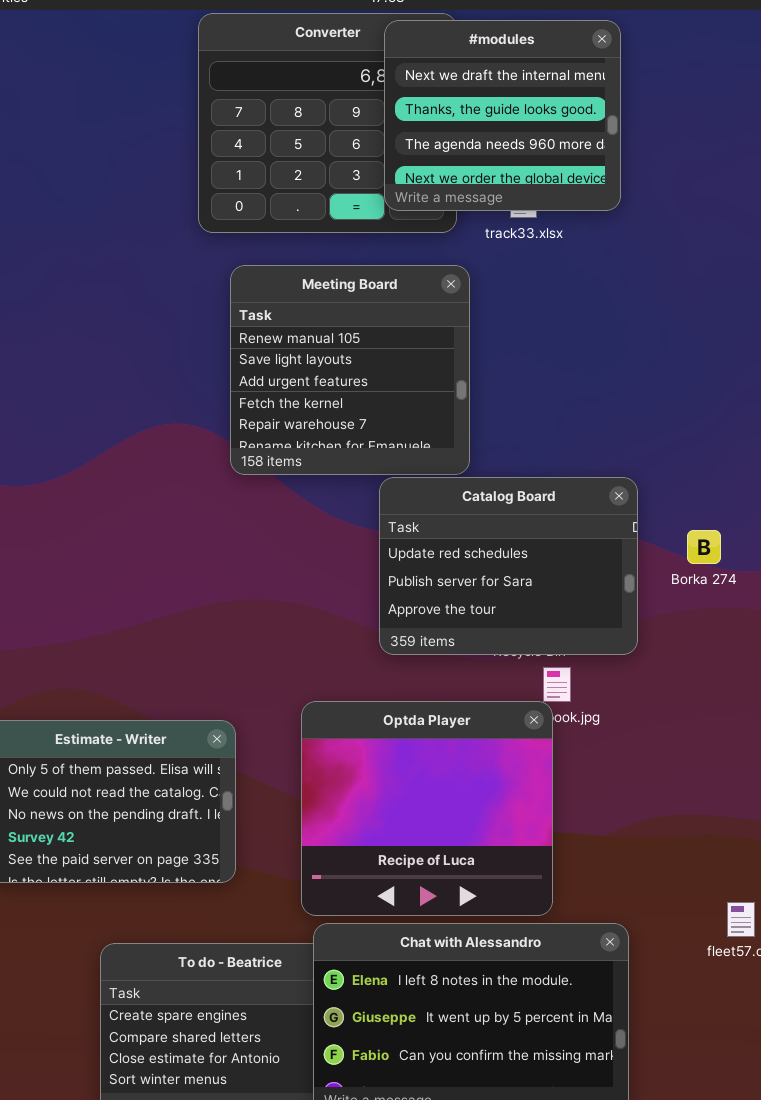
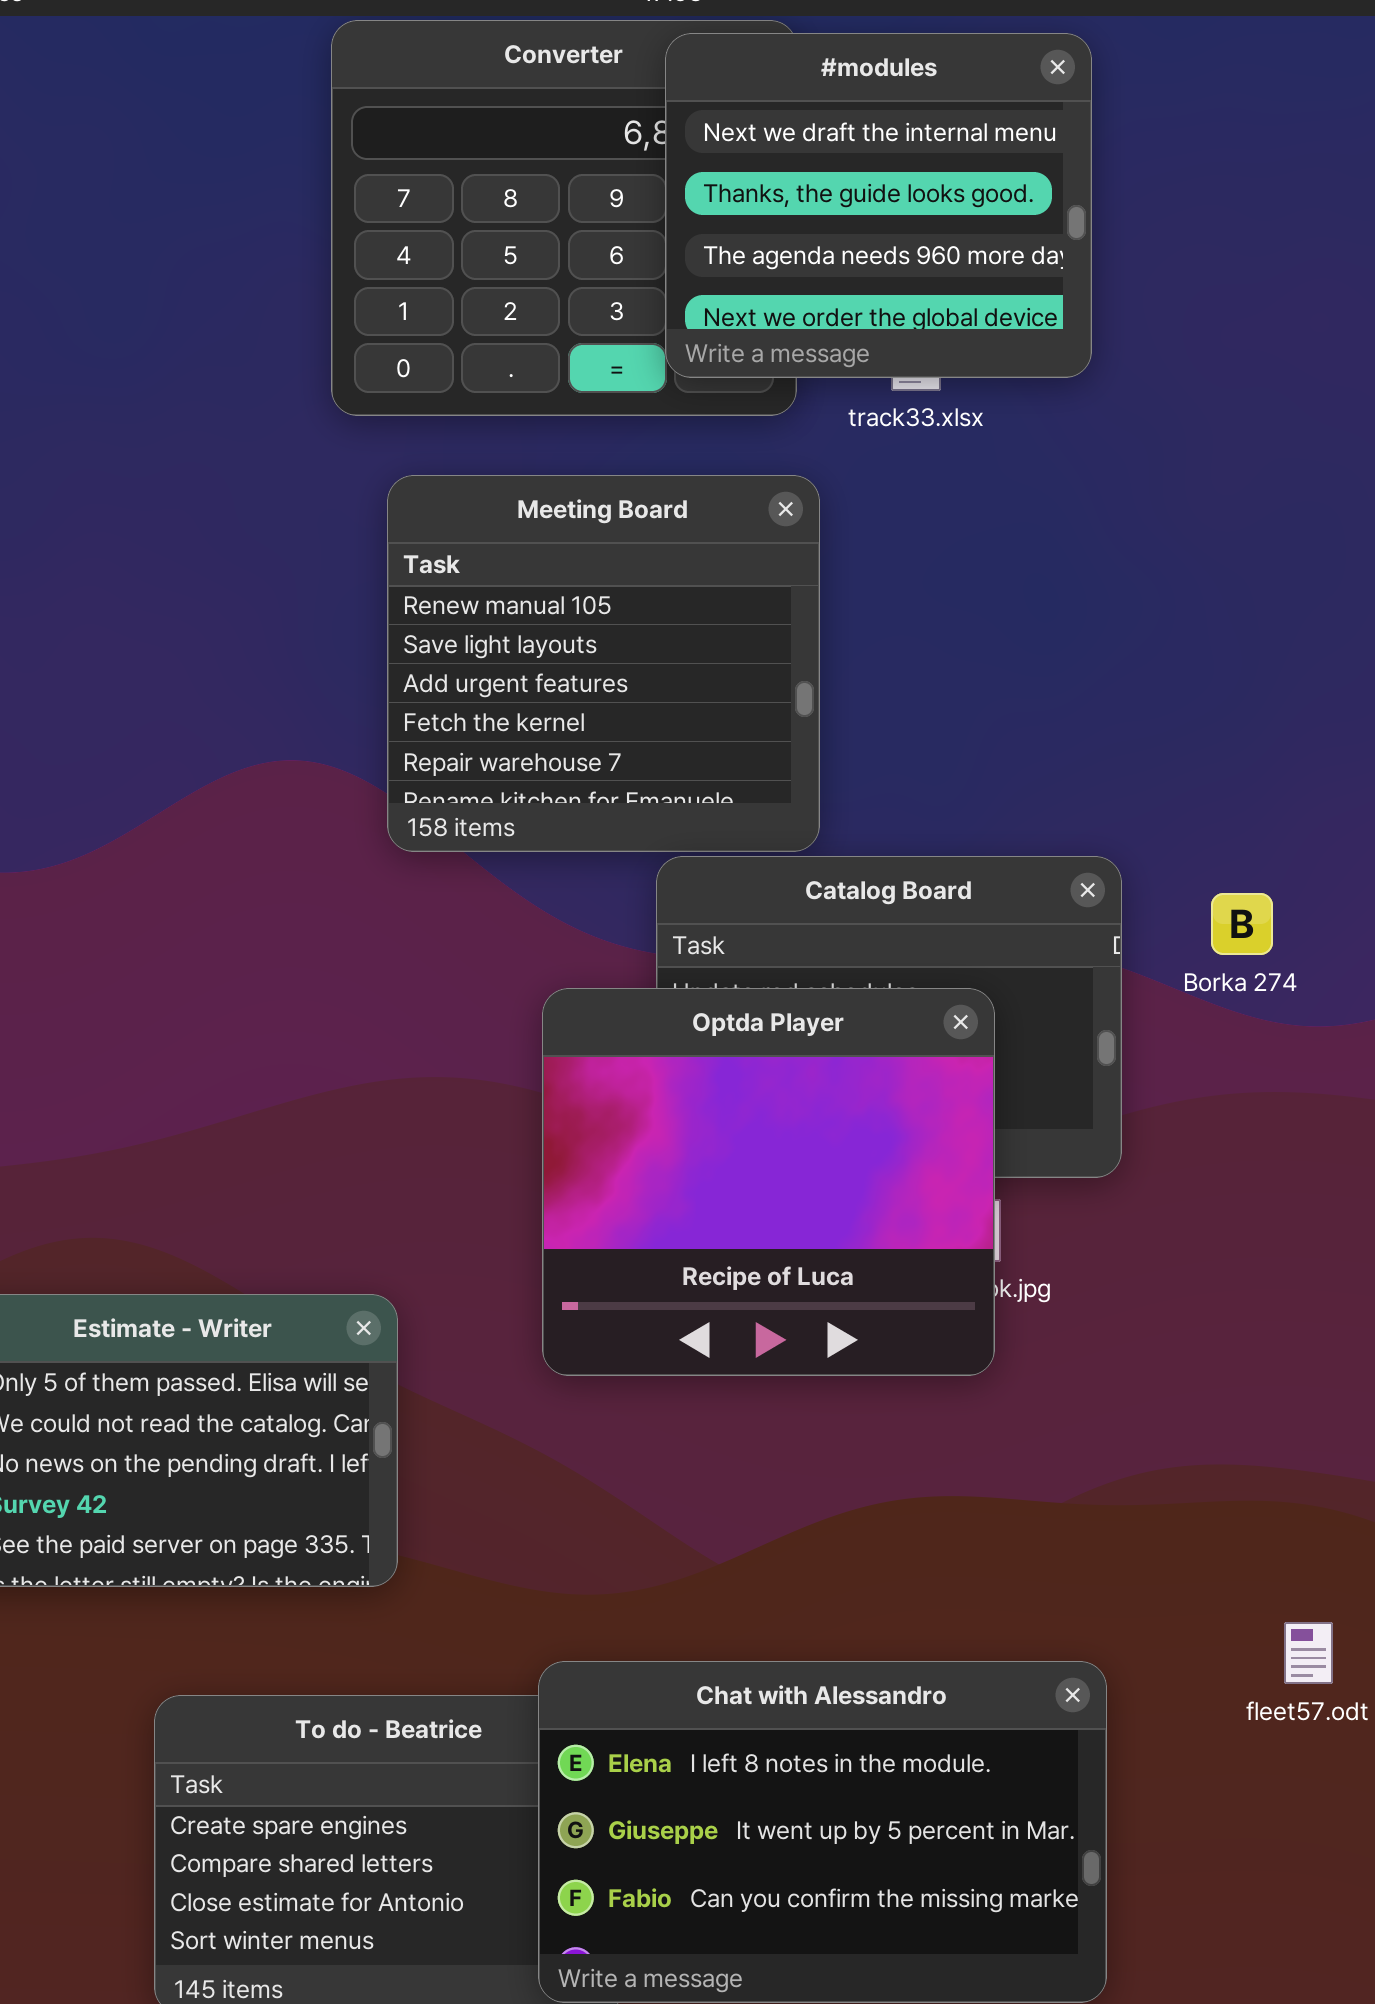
Borka 274: [687,530,721,564] -> [1211,893,1273,955], moved
Optda Player: [301,701,553,916] -> [542,988,995,1376], moved

